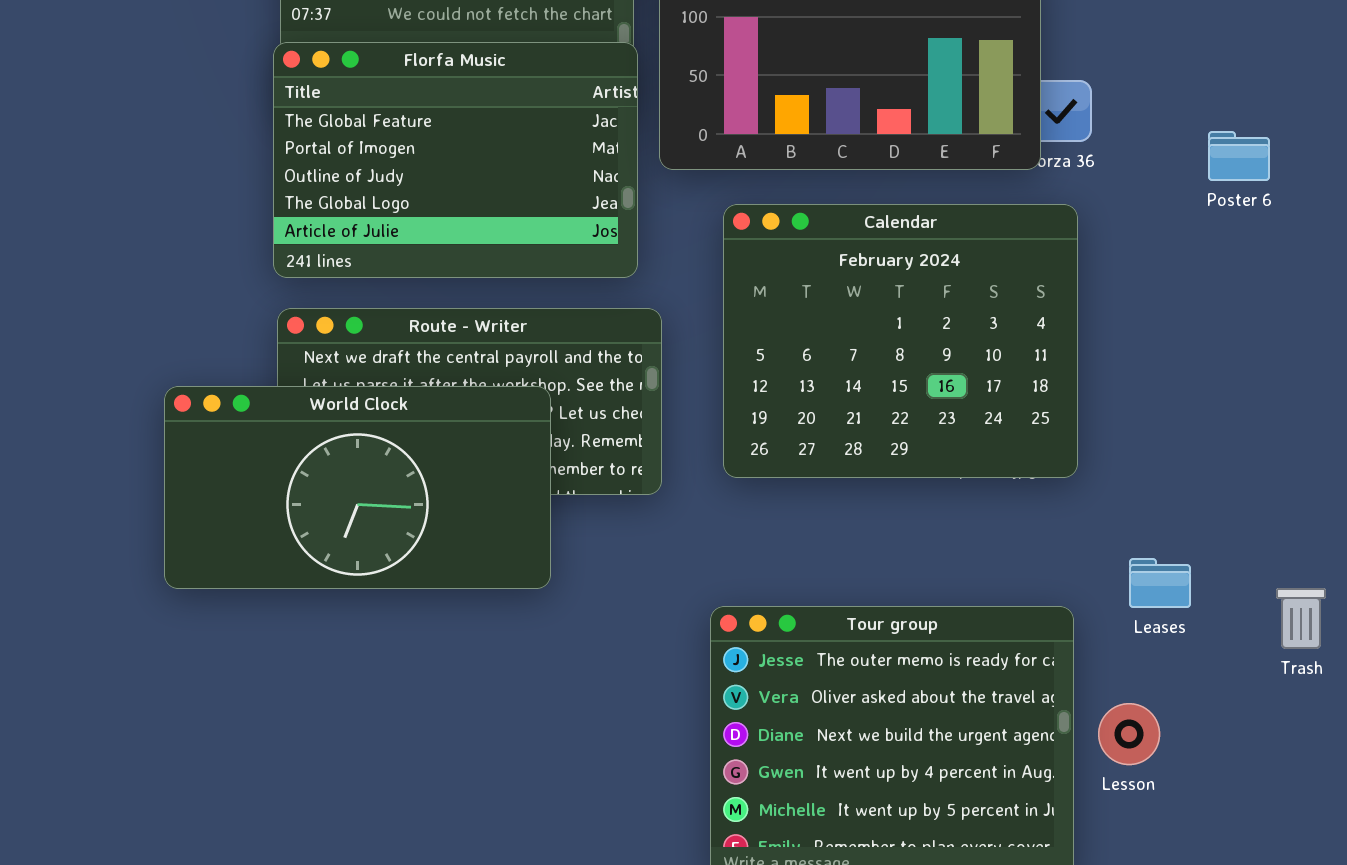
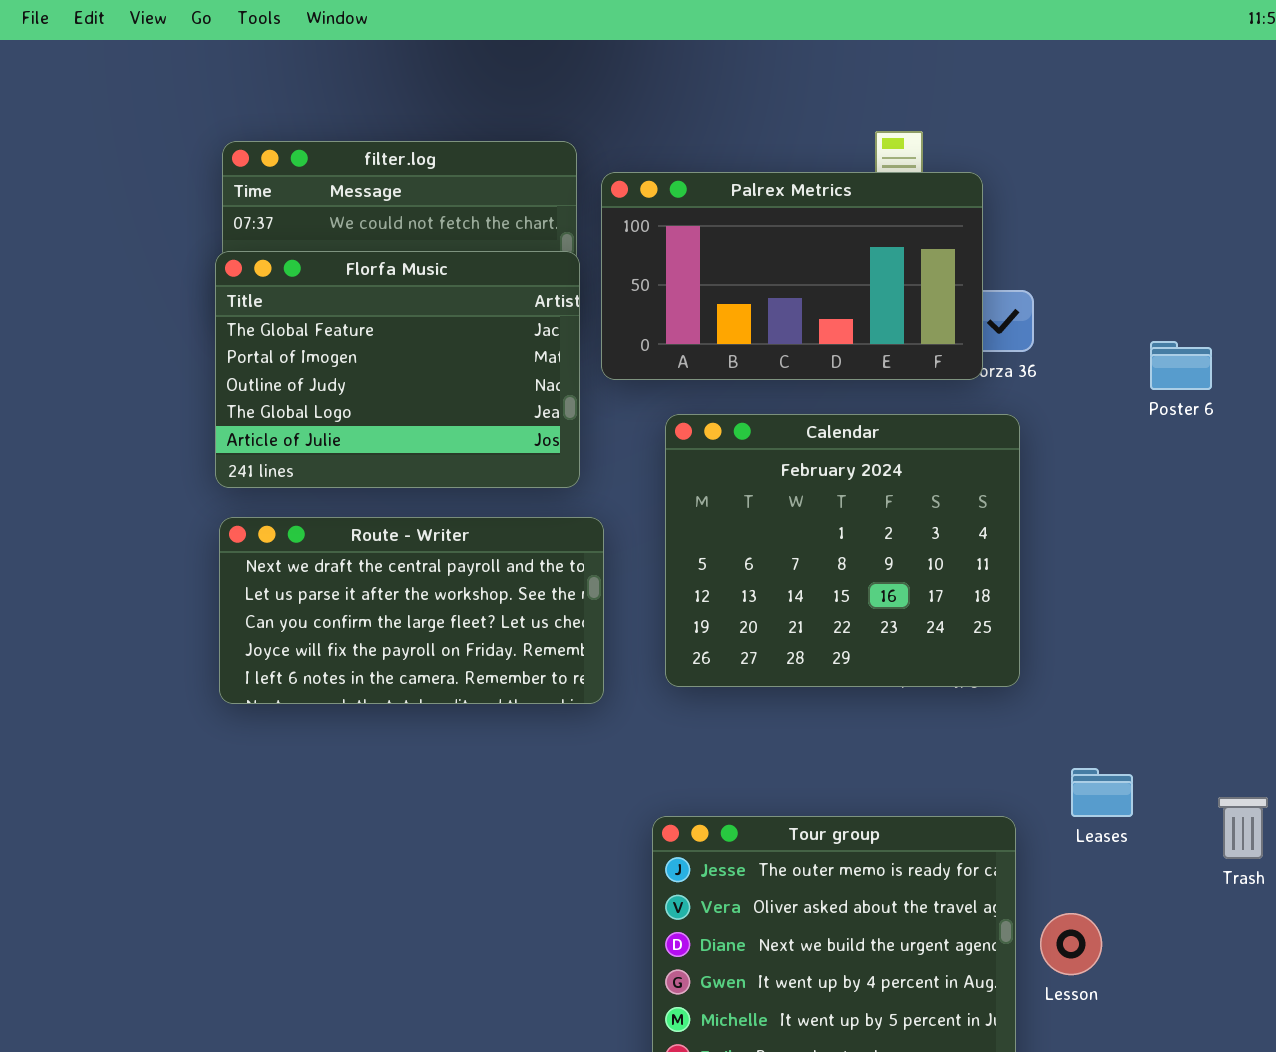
World Clock: [164,386,551,589] -> none, closed

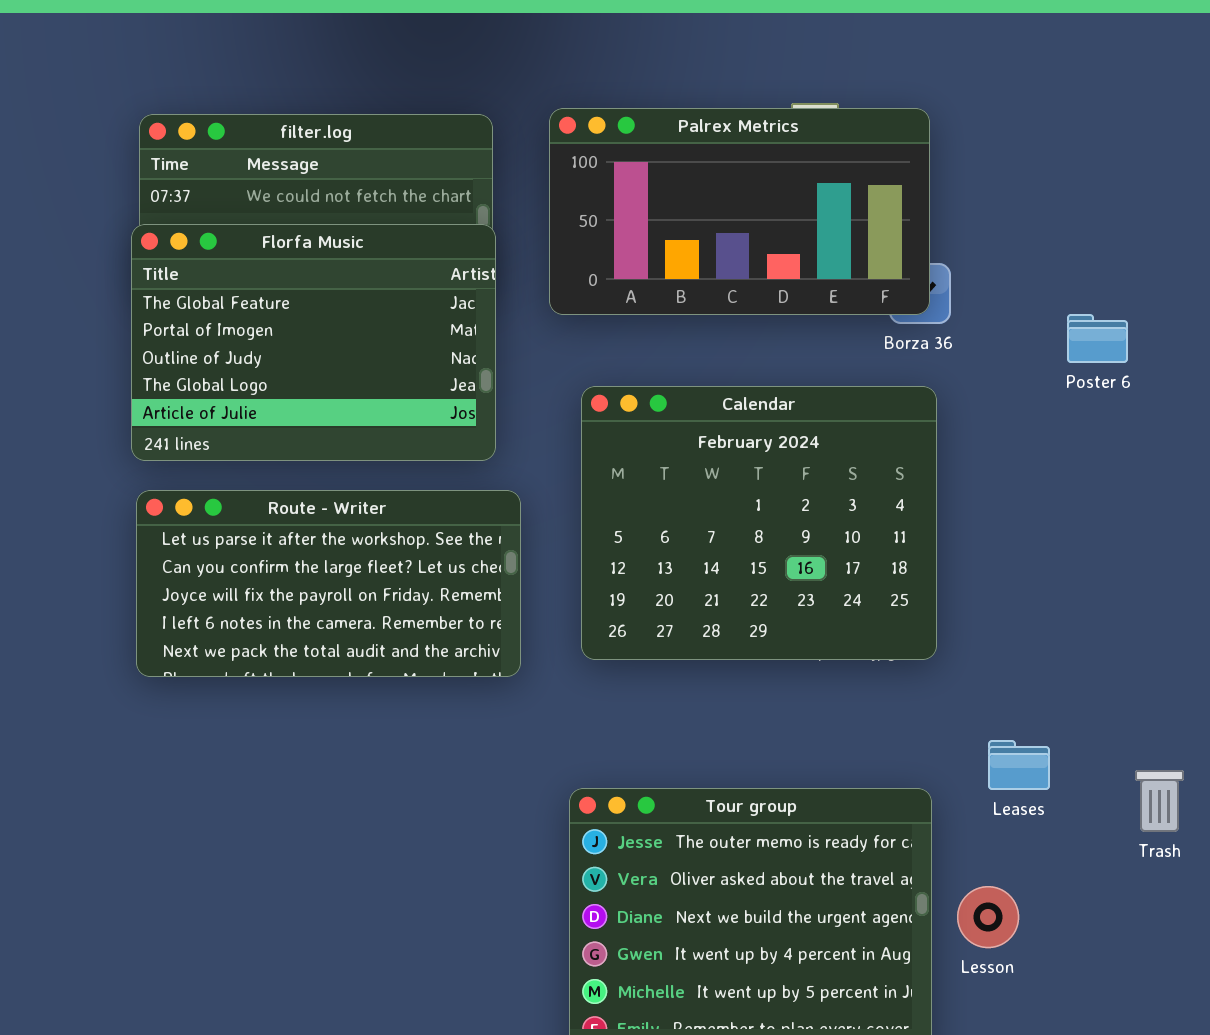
Palrex Metrics: [601,172,983,380] -> [549,108,930,315], moved
Route - Writer: [219,517,604,704] -> [136,490,521,677], scrolled down 1 row

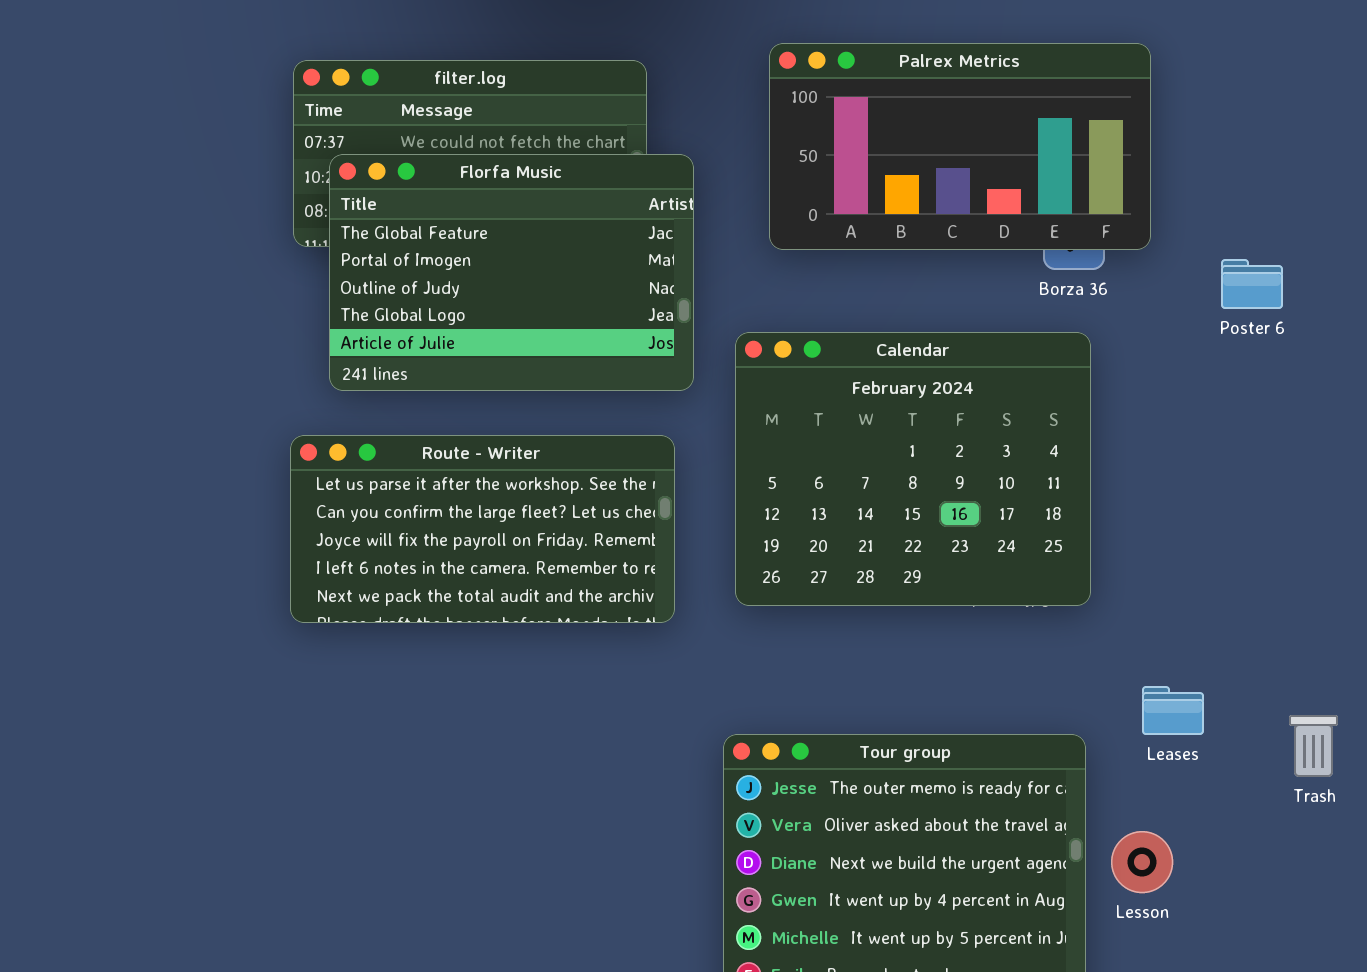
Palrex Metrics: [549,108,930,315] -> [769,43,1151,250], moved
Florfa Music: [131,224,496,461] -> [329,154,694,391], moved

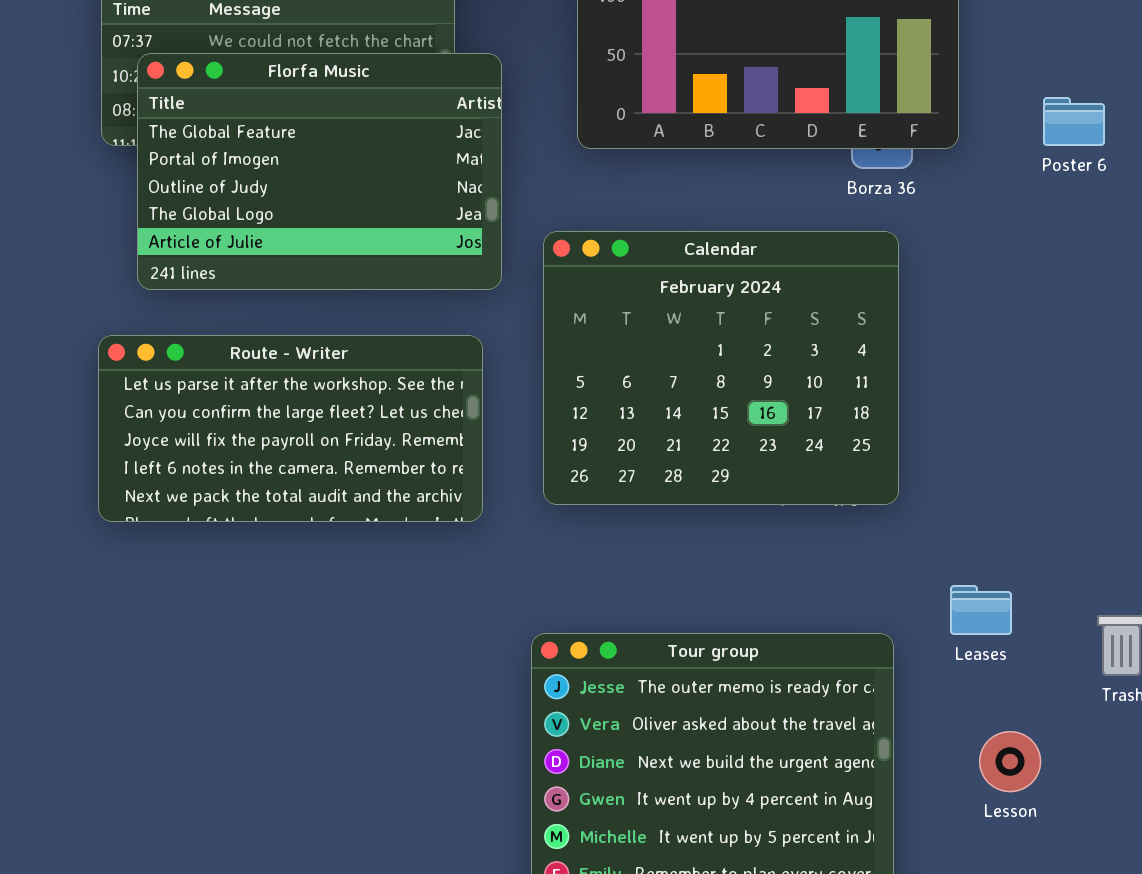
Poster 6: [1221,259,1283,309] -> [1043,97,1105,146], moved
Lesson: [1111,831,1173,893] -> [979,731,1041,792], moved

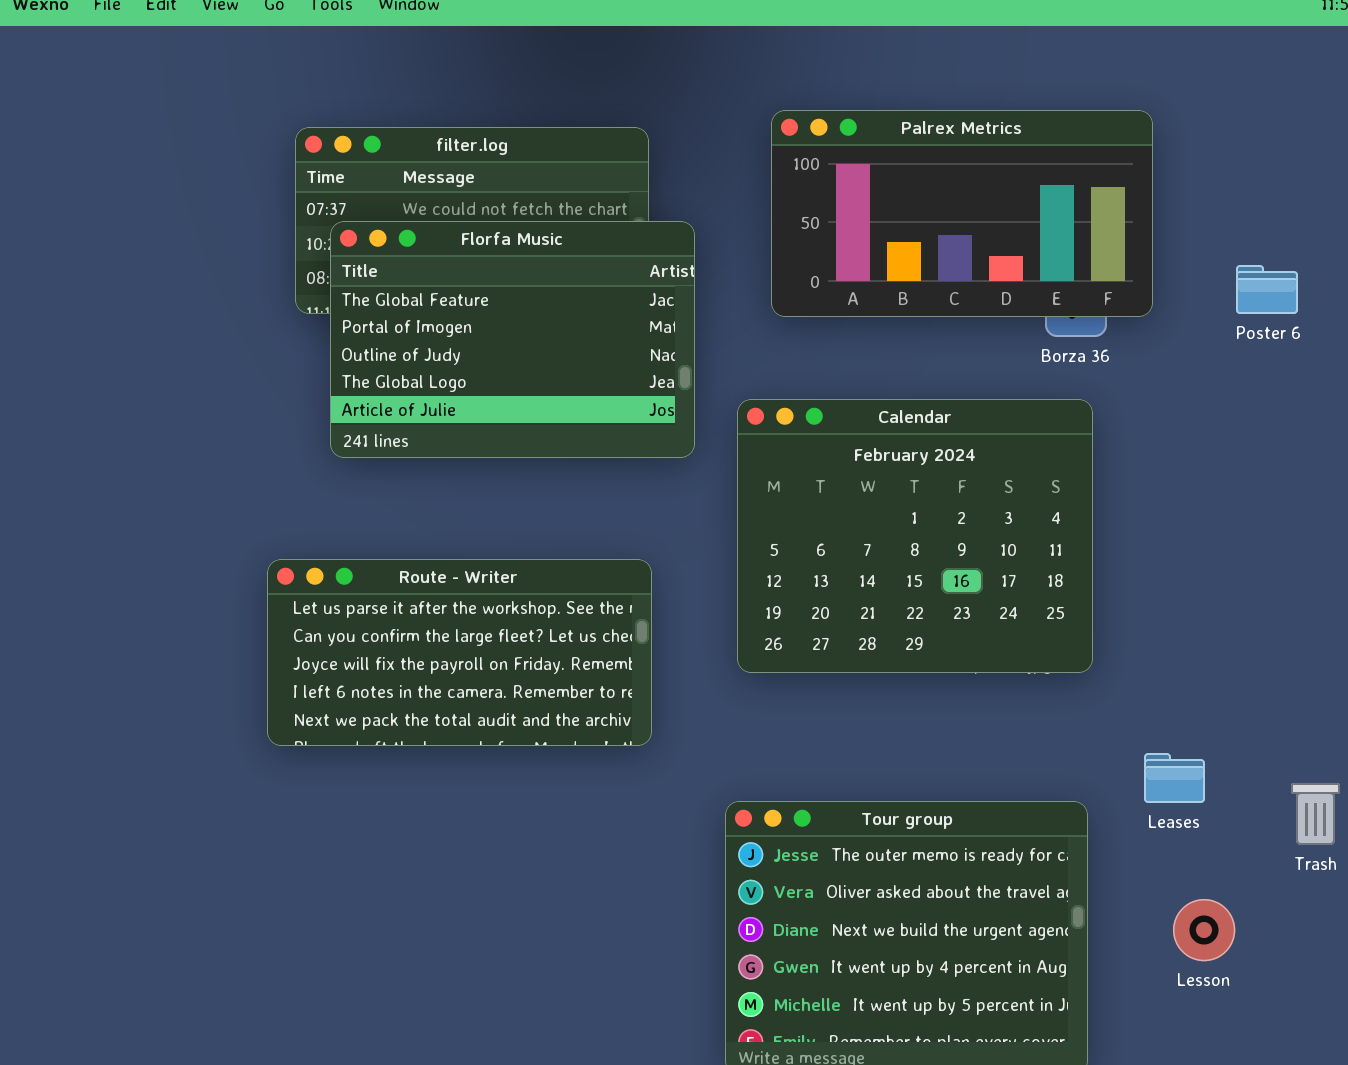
Route - Writer: [98,335,483,522] -> [267,559,652,746], moved

